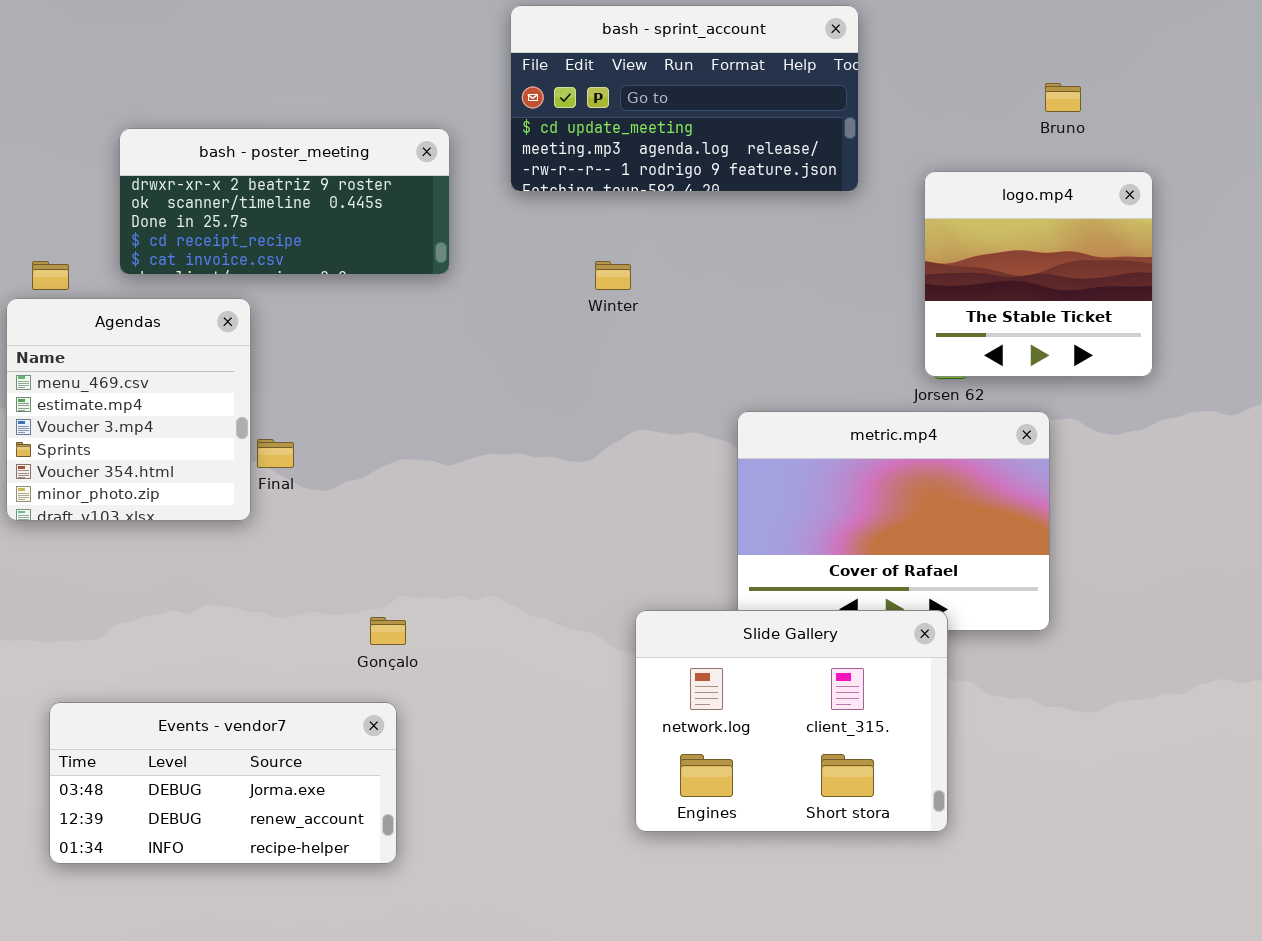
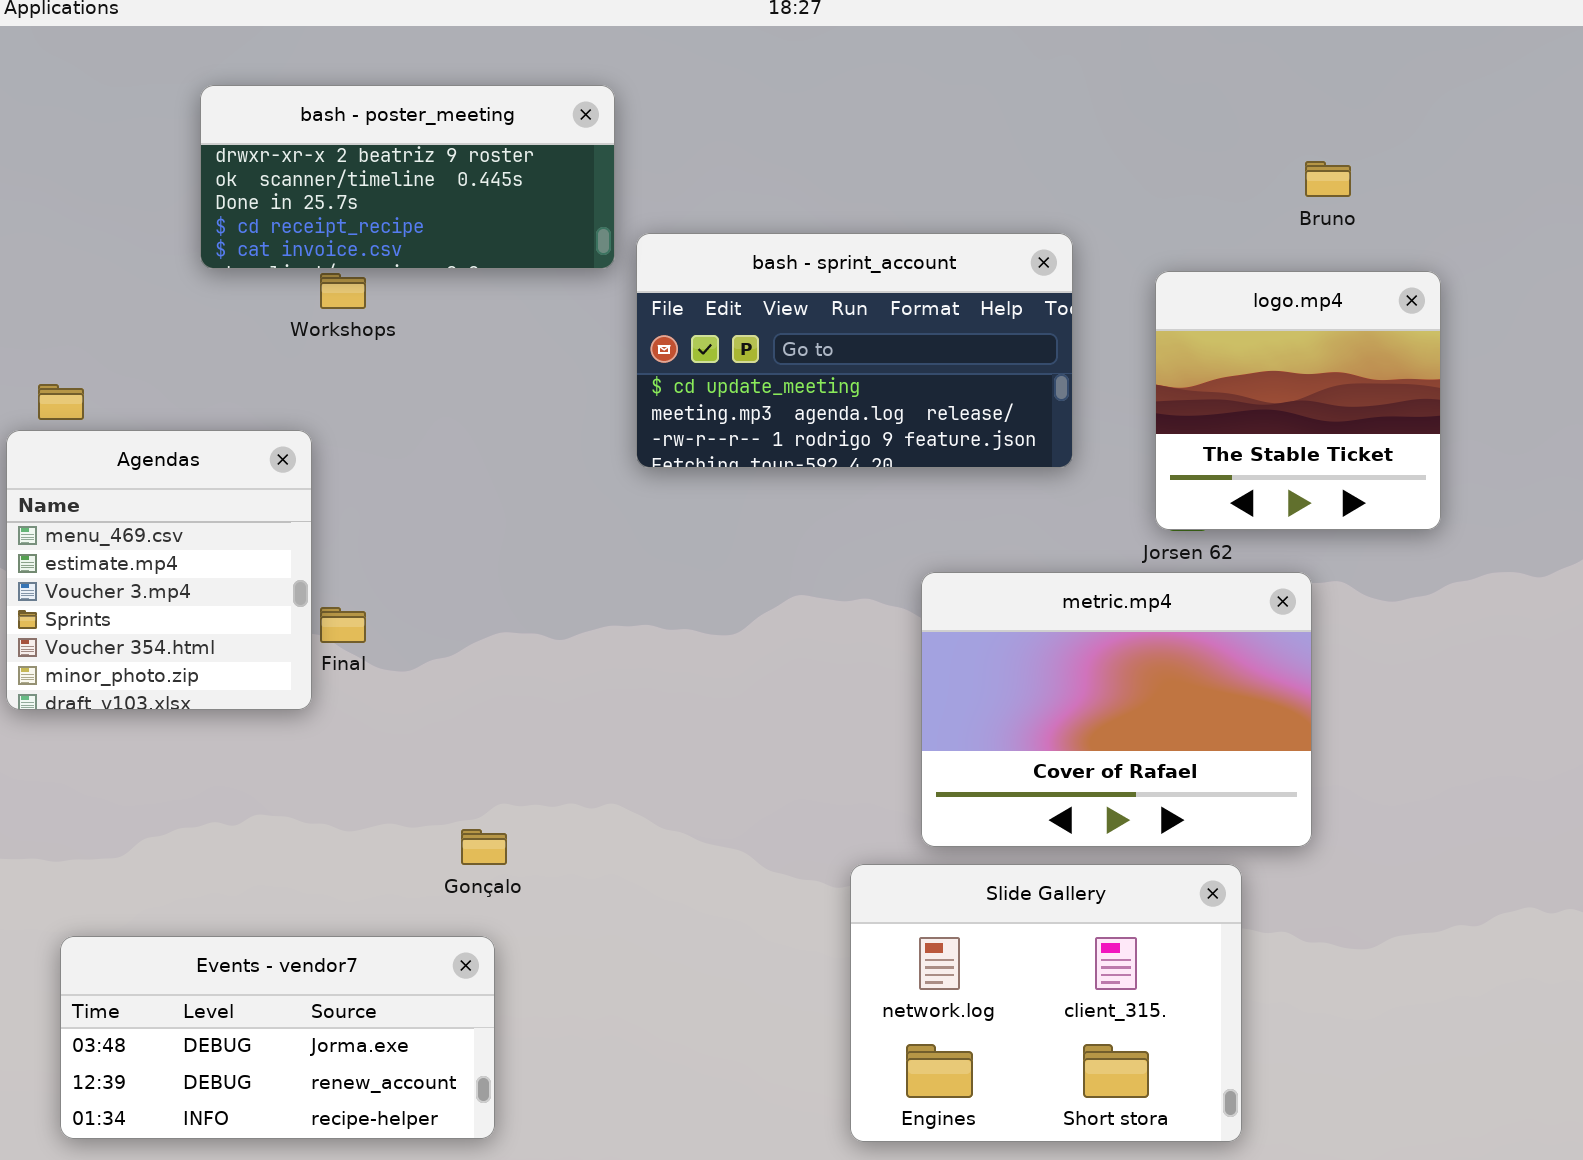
bash - sprint_account: [510,5,859,192] -> [636,233,1073,468], moved
bash - poster_meeting: [119,128,450,275] -> [200,85,615,269], moved
Slide Gallery: [635,610,948,832] -> [850,864,1242,1142], moved

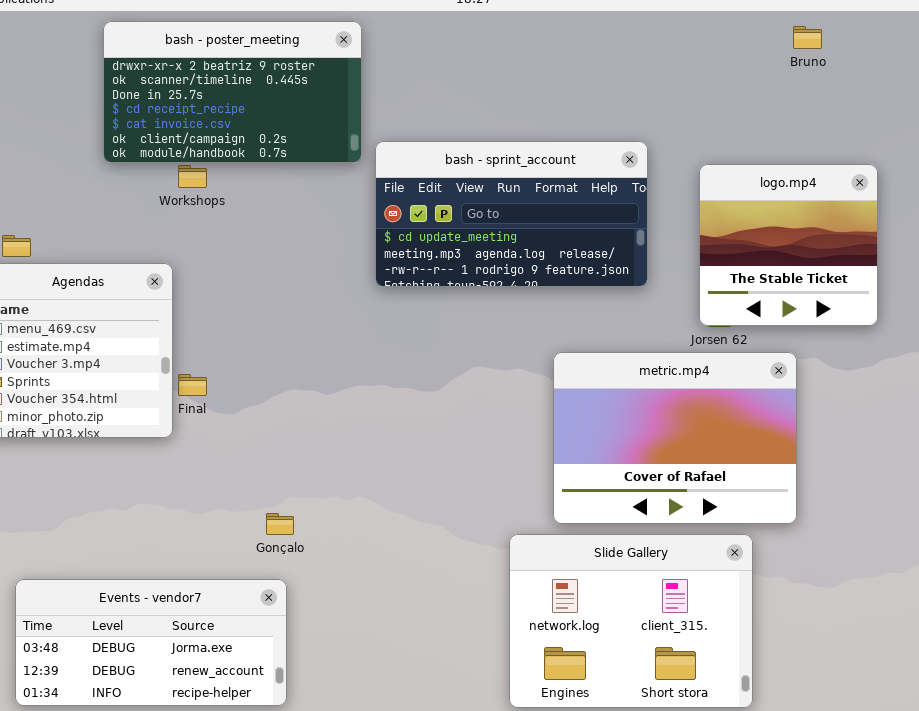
bash - poster_meeting: [200,85,615,269] -> [103,21,362,163], resized
Bruno: [1305,161,1351,197] -> [793,26,822,49], moved

